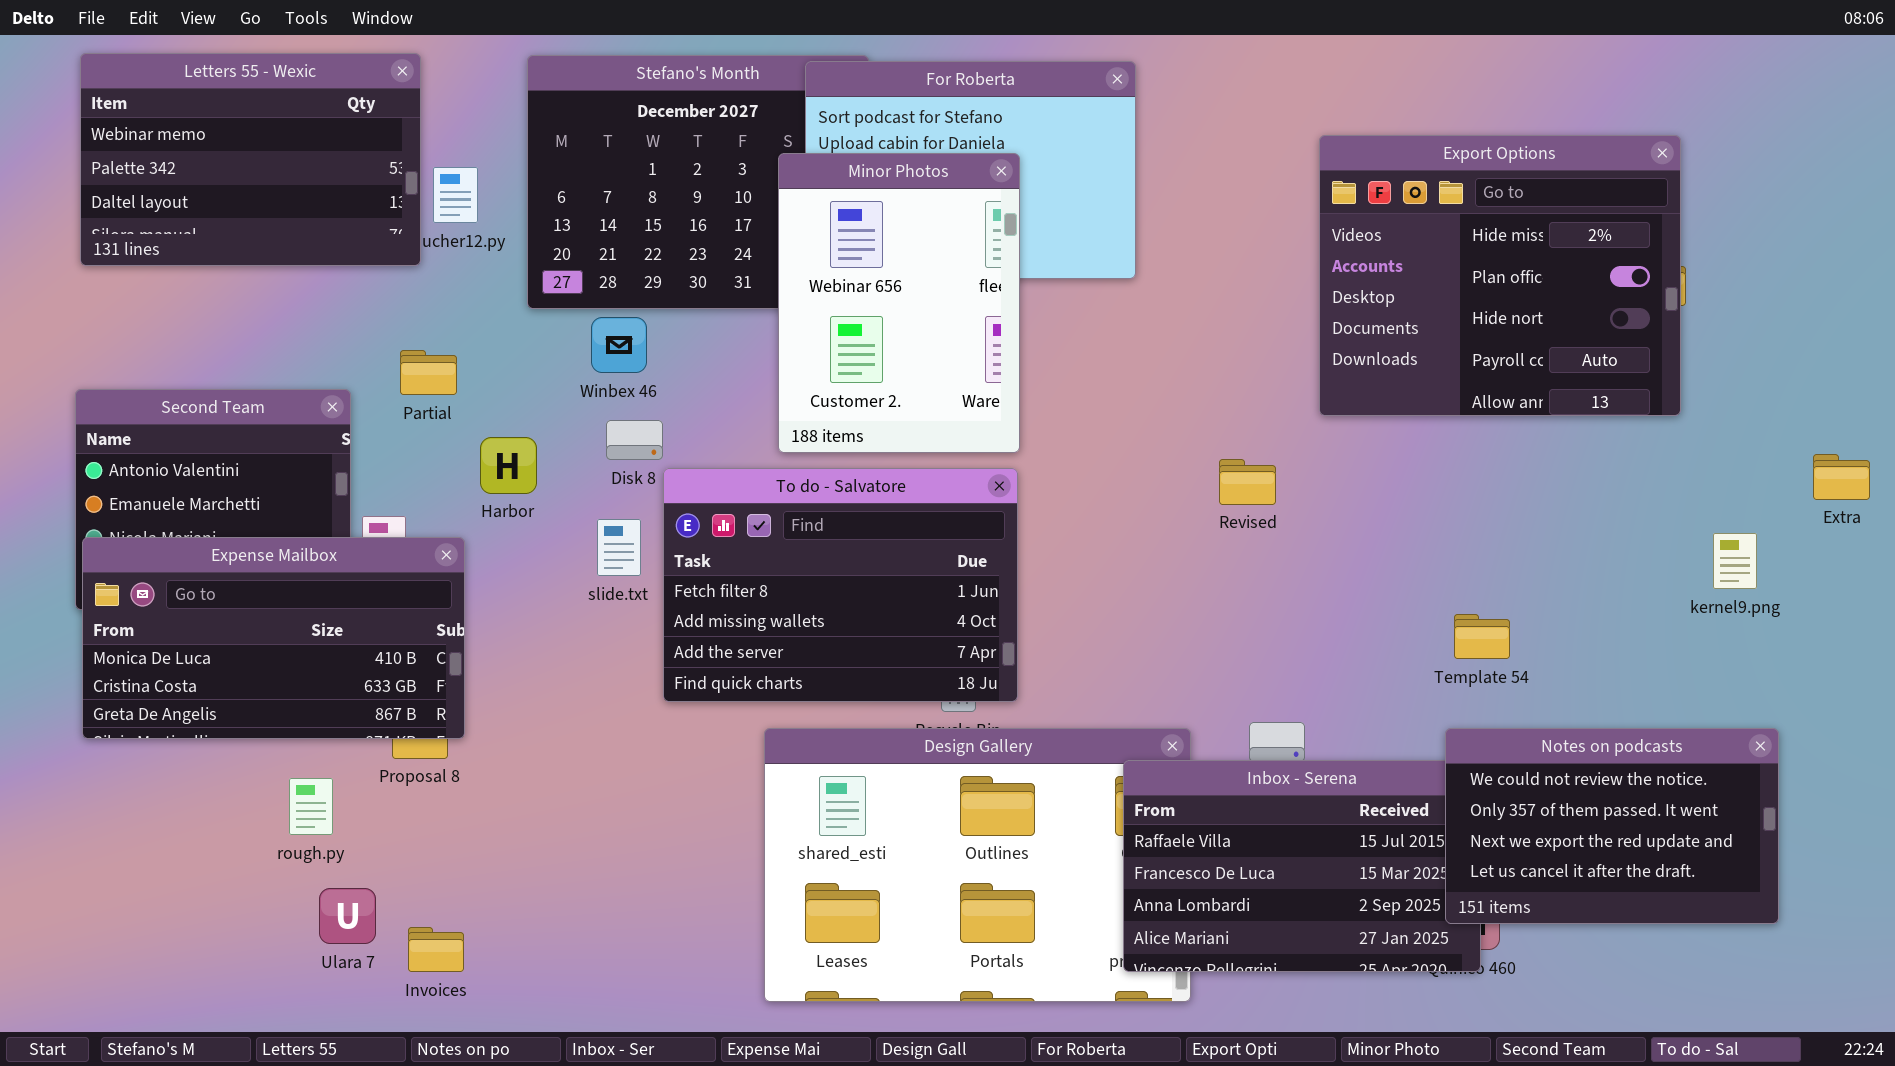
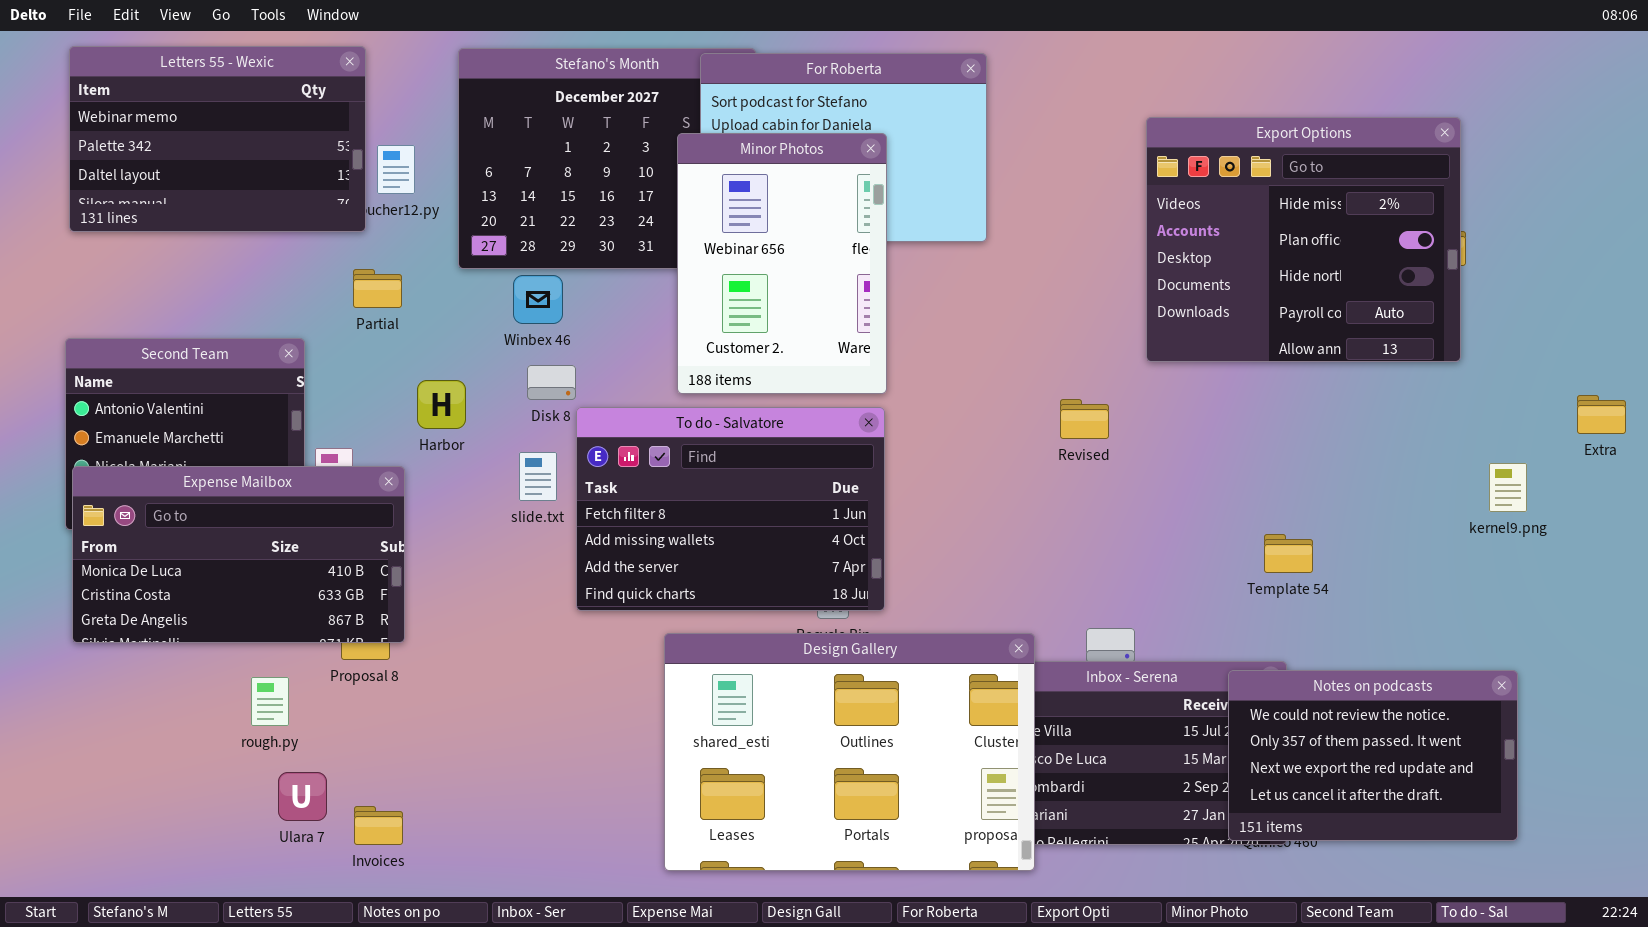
Partial: [400,350,457,395] -> [353,269,402,308], moved
Design Gallery: [764,728,1191,1002] -> [664,633,1035,871], raised
Notes on podcasts: [1445,728,1779,924] -> [1228,670,1518,841], moved

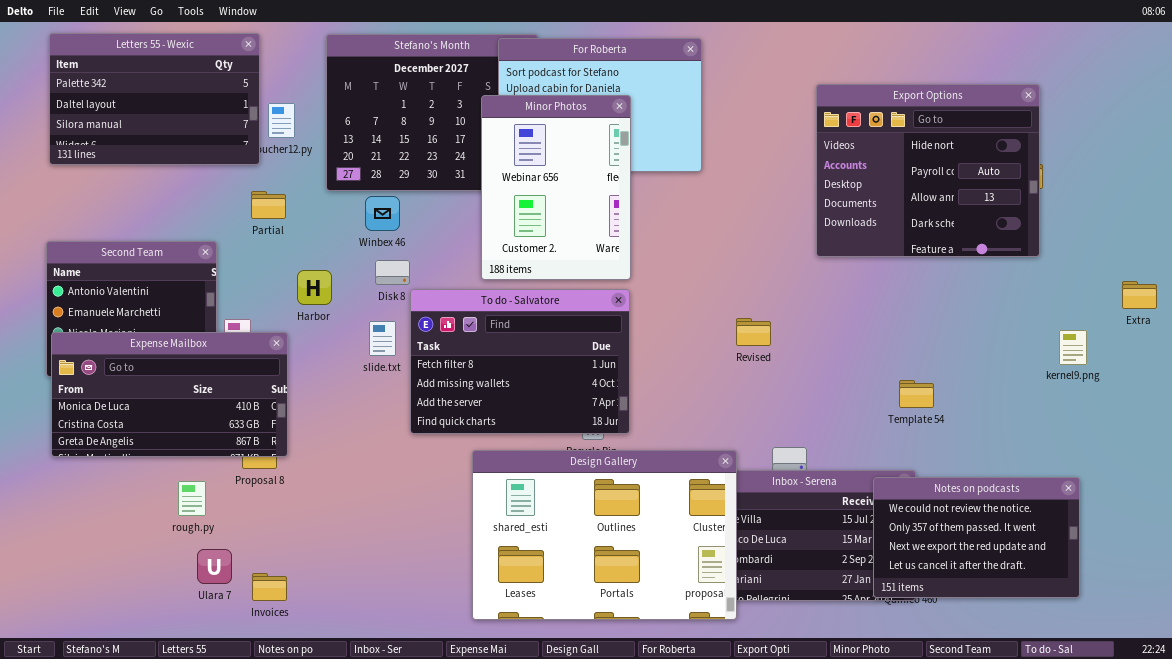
Letters 55 - Wexic: [69,46,366,232] -> [49,33,260,165], scrolled down 1 row
Export Options: [1146,117,1461,362] -> [816,84,1040,257], scrolled down 2 rows
Revised: [1060,399,1109,439] -> [736,318,771,346], moved

